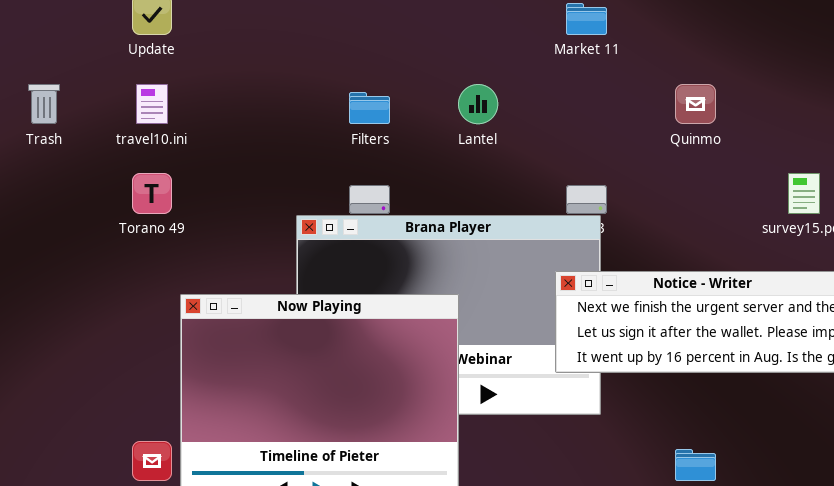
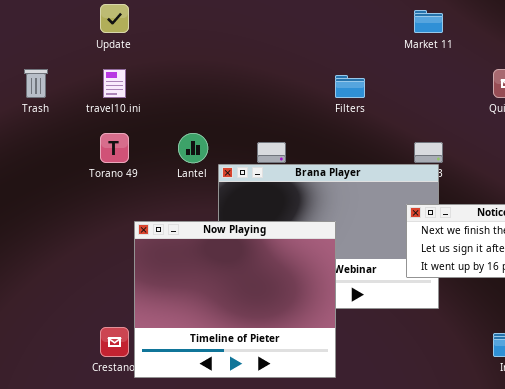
Lantel: [458,84,498,124] -> [178,133,208,163], moved
Filters: [349,92,390,124] -> [335,75,365,98], moved

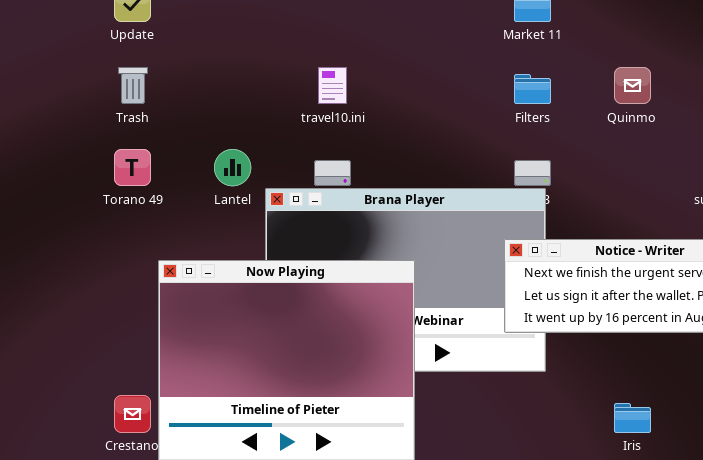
Trash: [24,69,48,98] -> [118,67,148,104], moved
travel10.ini: [103,69,126,98] -> [318,67,347,104], moved
Filters: [335,75,365,98] -> [514,74,551,104], moved

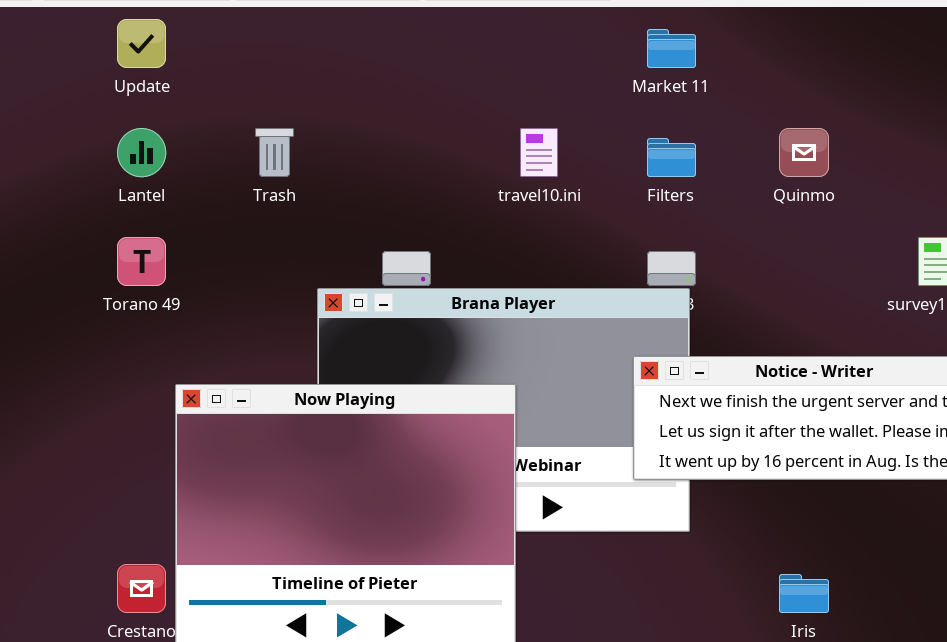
Trash: [118,67,148,104] -> [255,128,294,177], moved
travel10.ini: [318,67,347,104] -> [520,128,558,177], moved
Lantel: [214,149,251,186] -> [117,128,166,177], moved

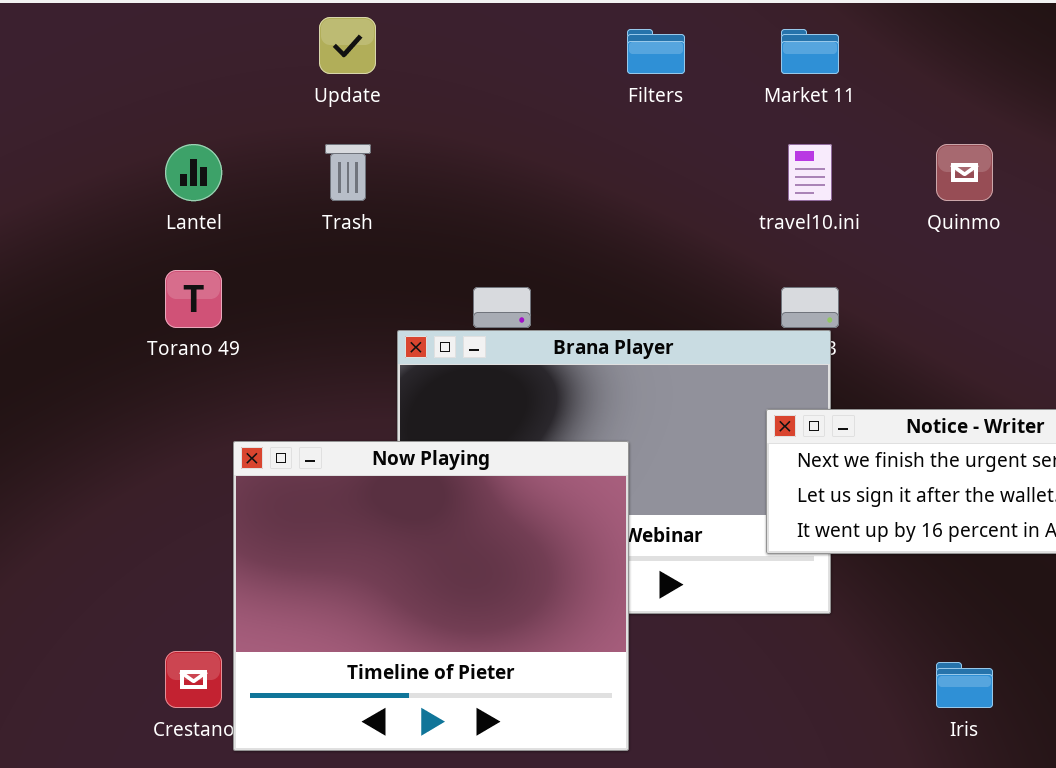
Update: [117,19,166,68] -> [319,17,376,74], moved
travel10.ini: [520,128,558,177] -> [788,144,832,201], moved
Filters: [647,138,696,177] -> [627,29,685,74], moved

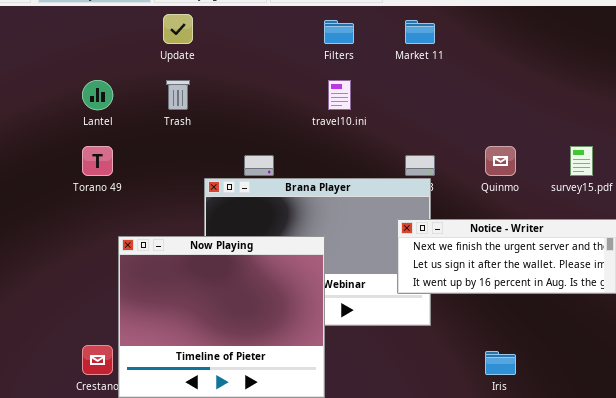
travel10.ini: [788,144,832,201] -> [328,80,351,110], moved
Quinmo: [936,144,993,201] -> [485,146,516,176], moved

